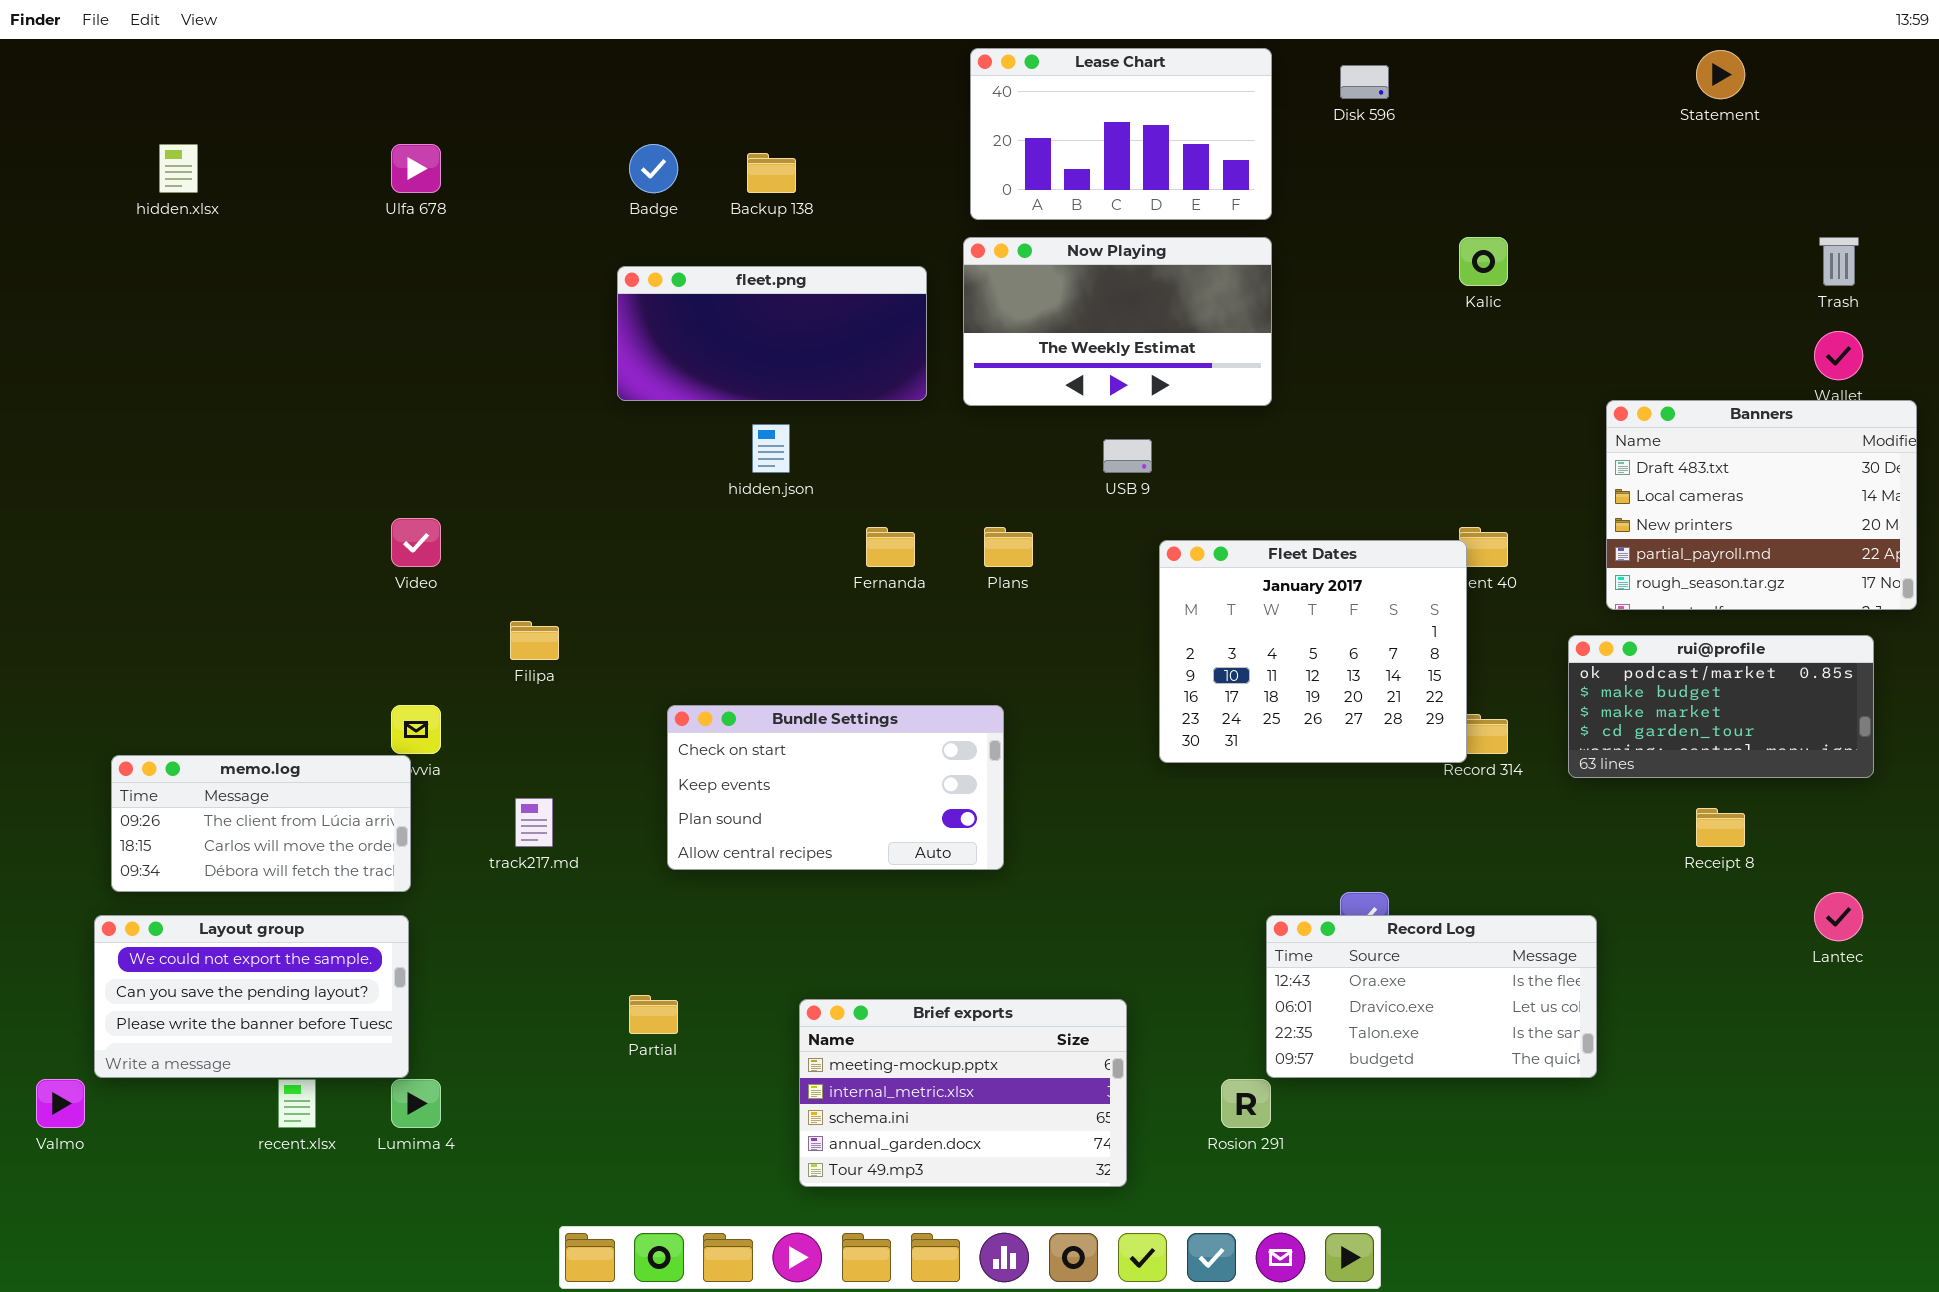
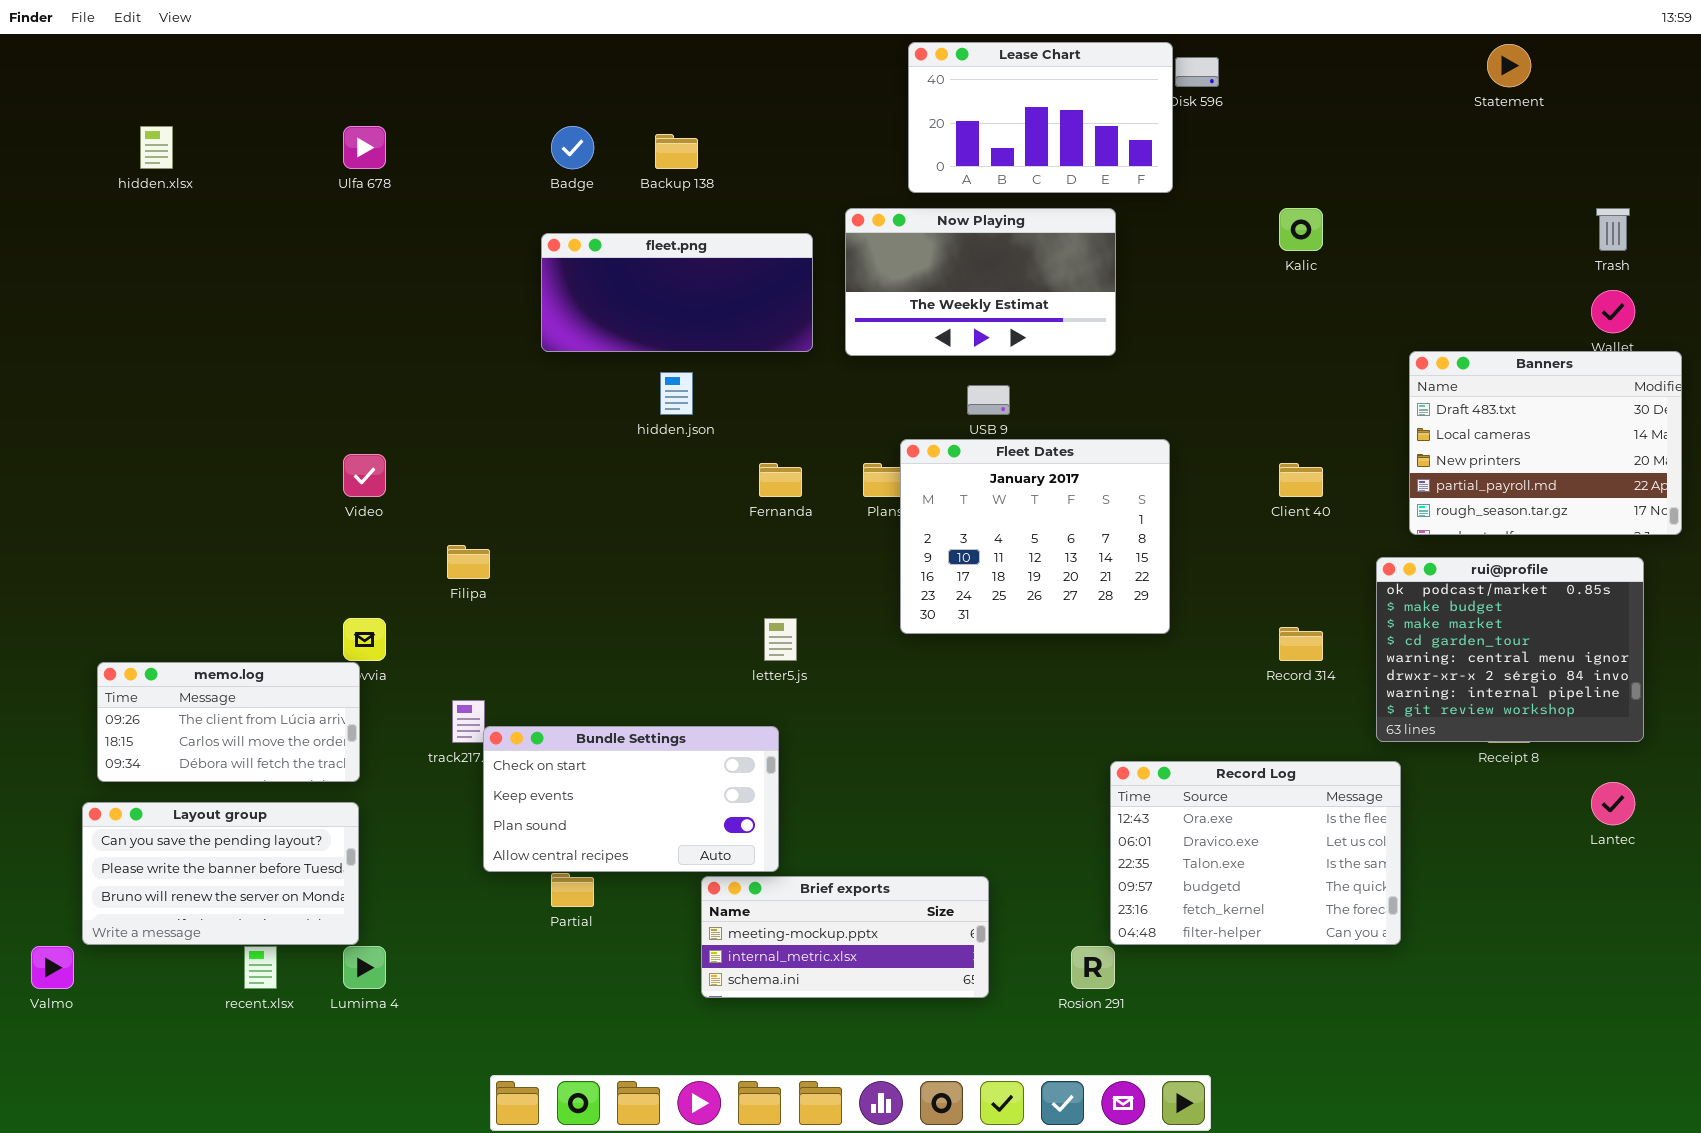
Lease Chart: [970,48,1272,220] -> [908,42,1173,193], moved
Fleet Dates: [1159,540,1467,763] -> [900,439,1170,634], moved
rui@profile: [1568,635,1874,778] -> [1376,557,1644,742], resized
Bundle Settings: [667,705,1004,870] -> [483,726,779,872], moved
Layout group: [94,915,409,1078] -> [82,802,359,945], scrolled down 1 row
Record Log: [1266,915,1597,1078] -> [1110,761,1401,945], resized
Brief exports: [799,999,1127,1187] -> [701,876,989,998], resized

